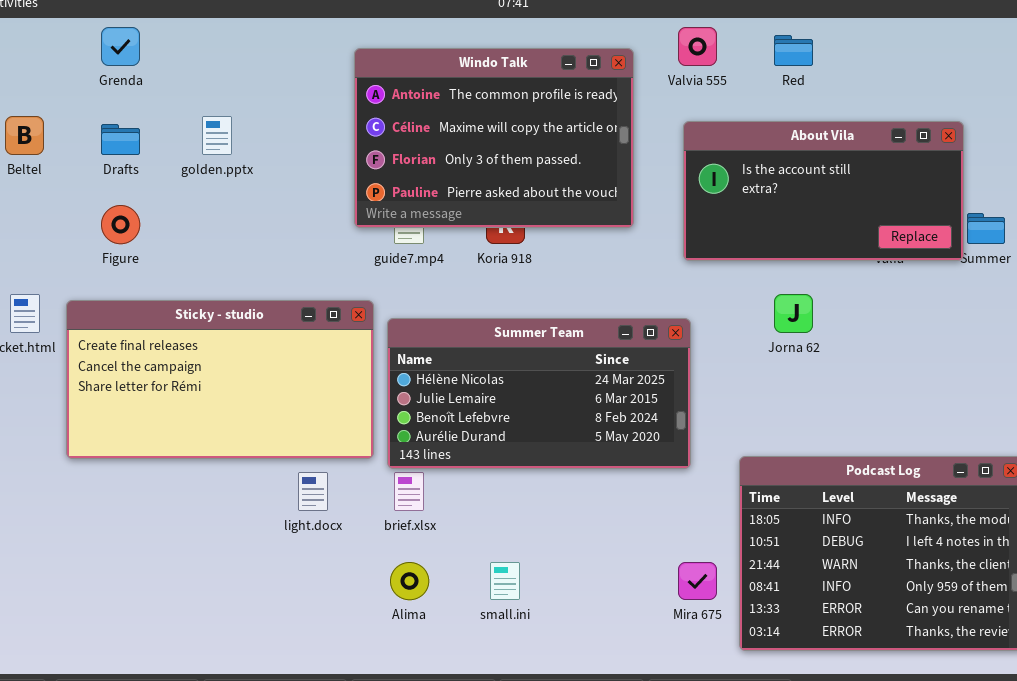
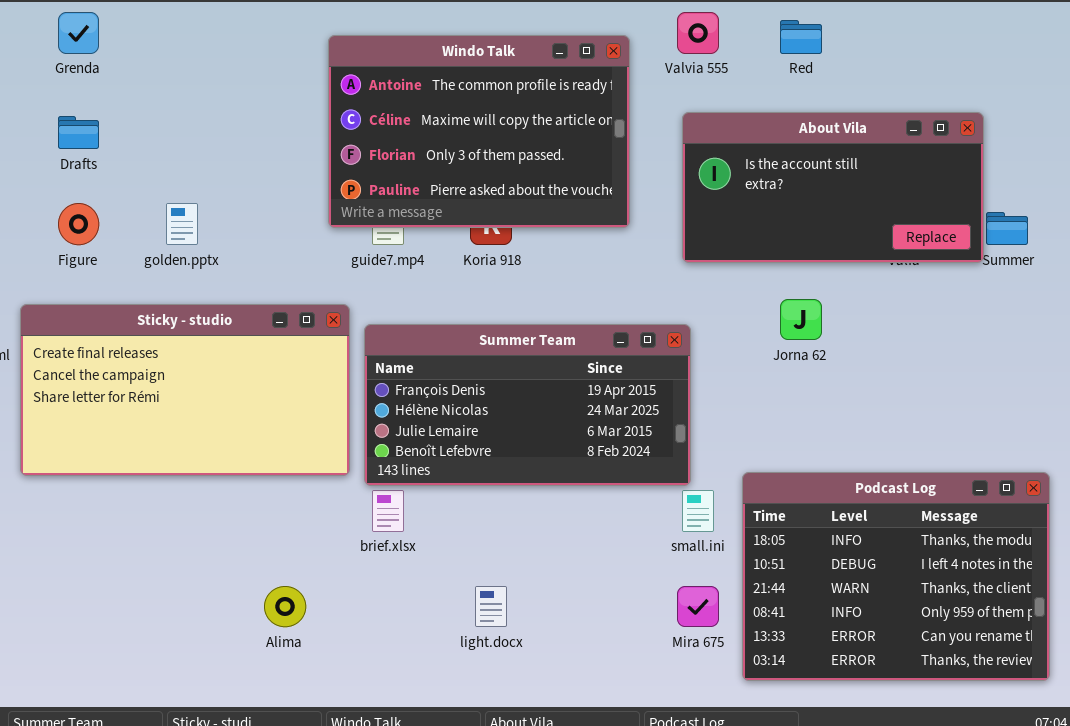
golden.pptx: [202,116,232,155] -> [166,203,198,245], moved
Summer Team: [387,318,691,469] -> [364,324,691,486], scrolled up 1 row
light.docx: [298,472,328,511] -> [475,586,507,627], moved
Alima: [390,562,429,600] -> [264,586,306,627], moved
small.ini: [490,562,520,600] -> [682,490,714,532], moved

